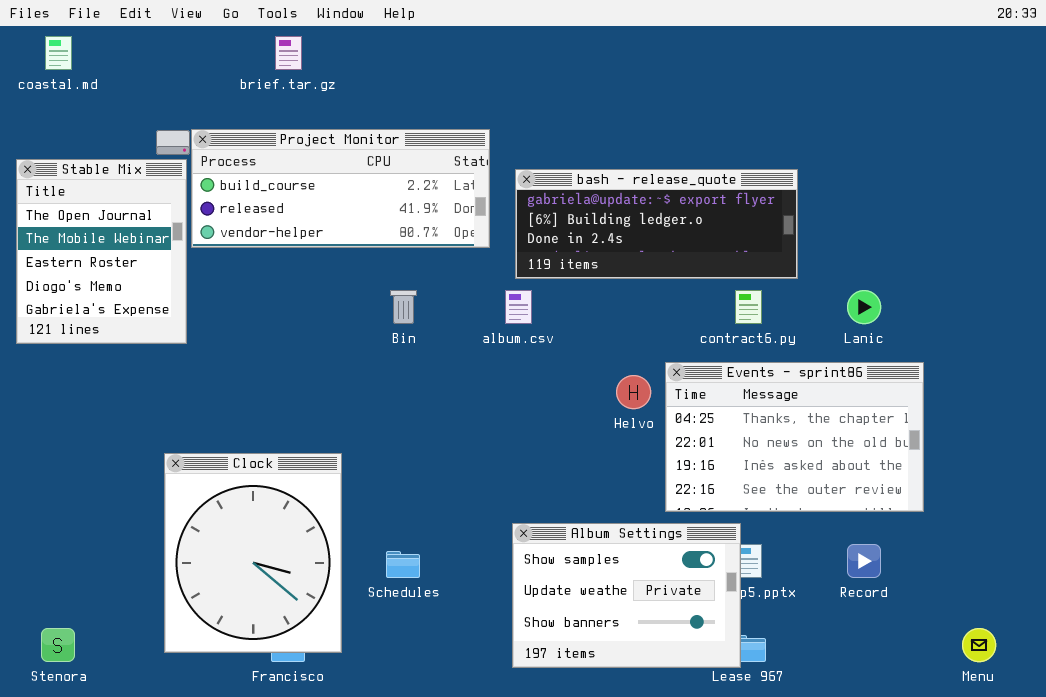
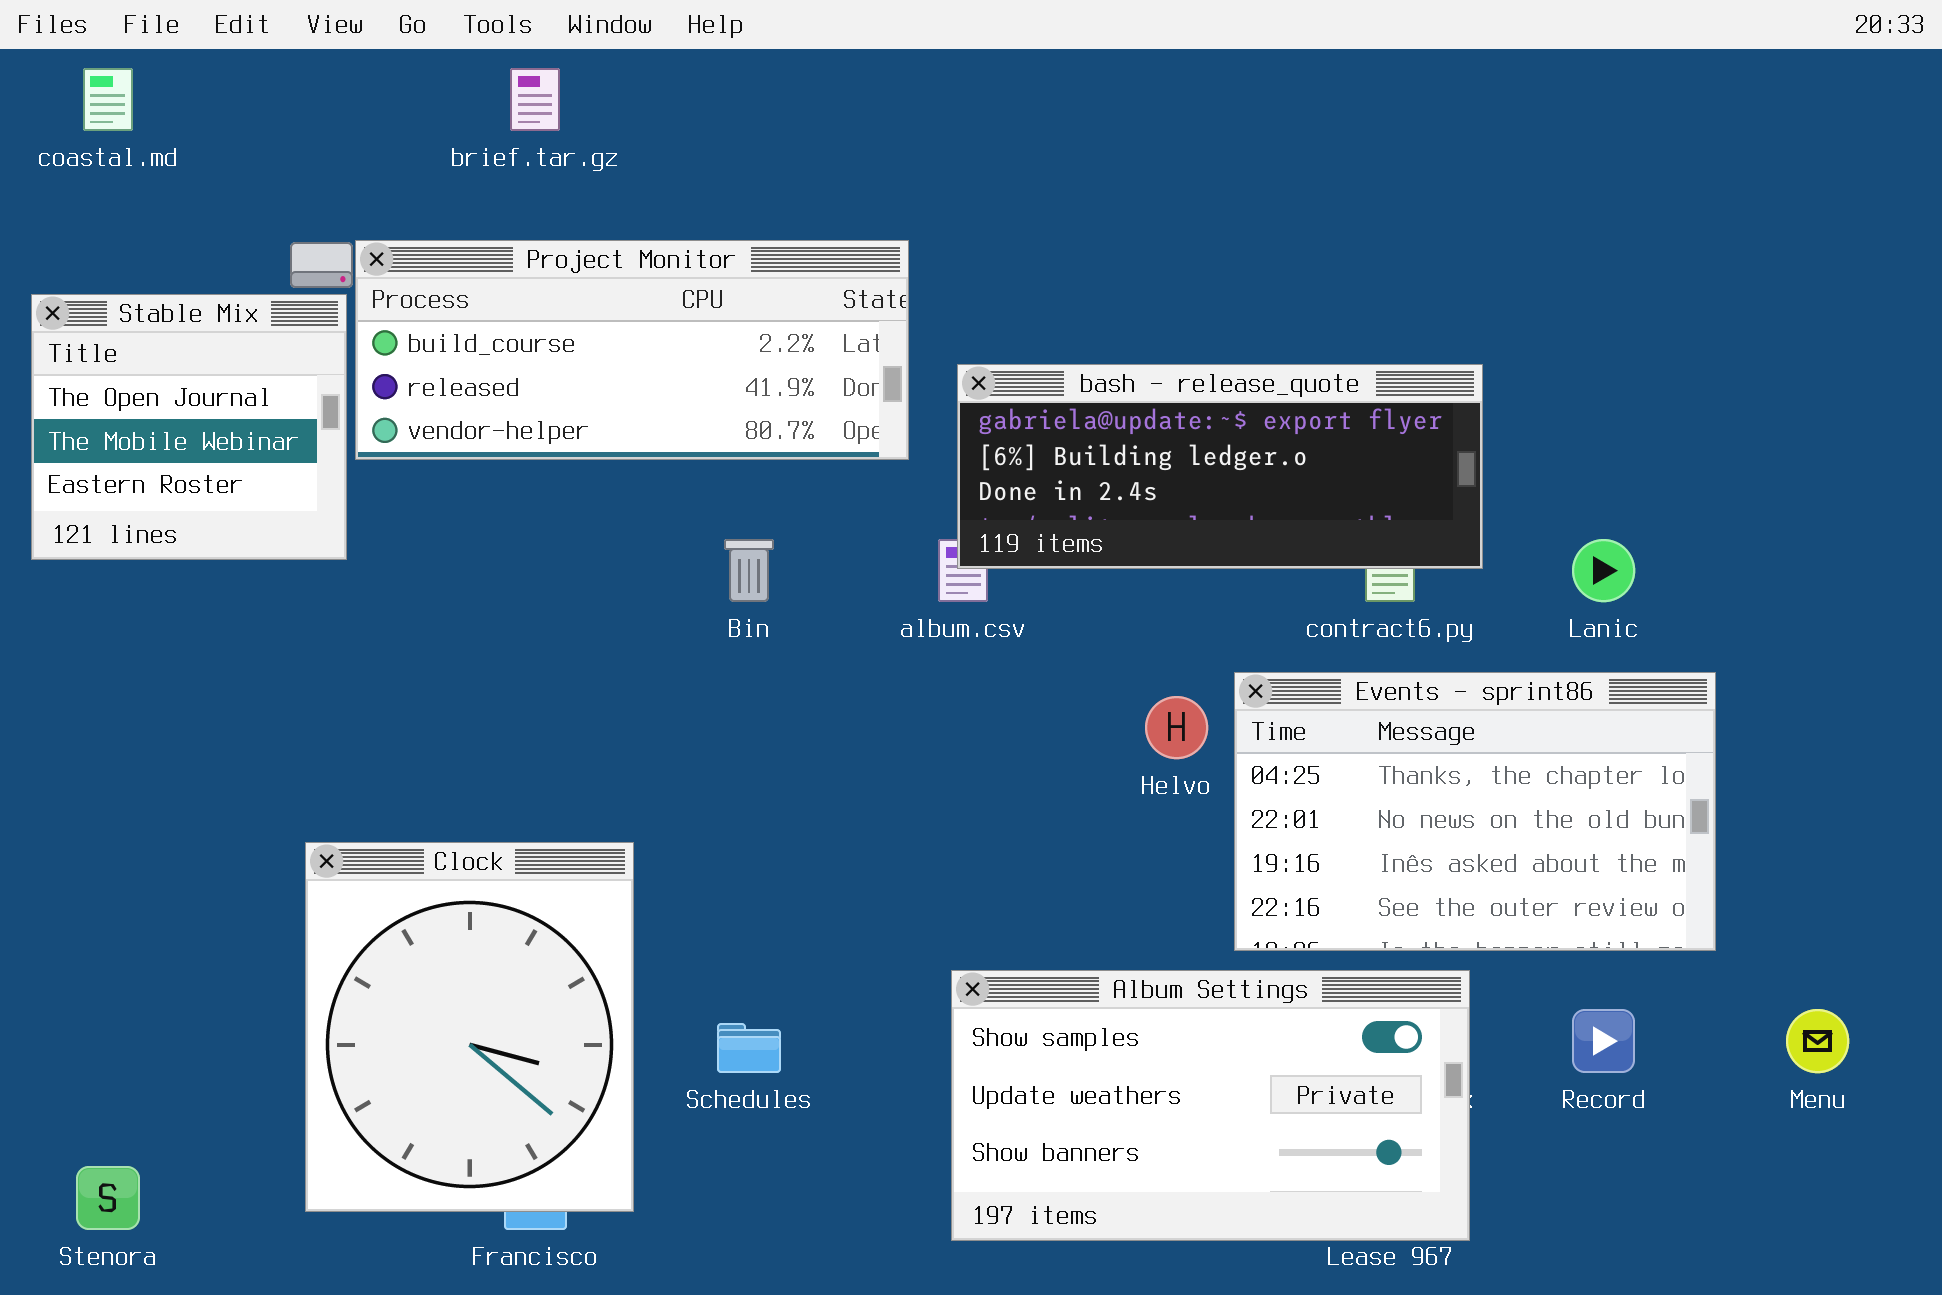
Stable Mix: [16,159,187,344] -> [31,294,347,560], resized
bash - release_quote: [515,169,798,279] -> [957,364,1483,569], moved
Album Settings: [512,523,741,668] -> [951,970,1470,1241], resized
Menu: [962,628,996,662] -> [1786,1009,1849,1073], moved

